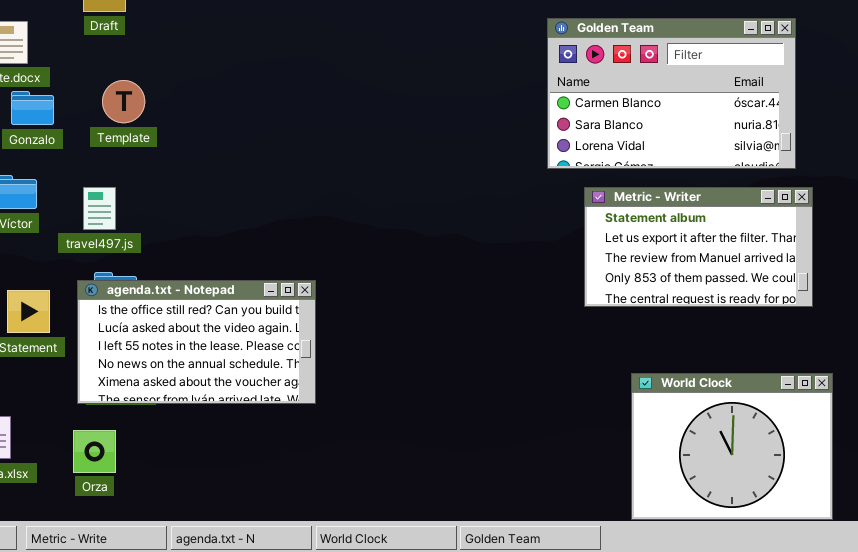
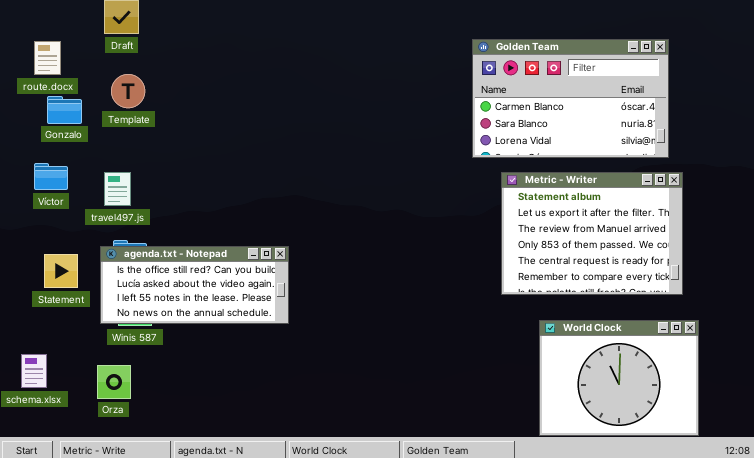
Template: [102,80,145,123] -> [111,74,145,108], moved
Metric - Writer: [584,187,813,307] -> [501,172,683,295], resized
agenda.txt - Notepad: [77,280,316,404] -> [100,246,289,324], resized

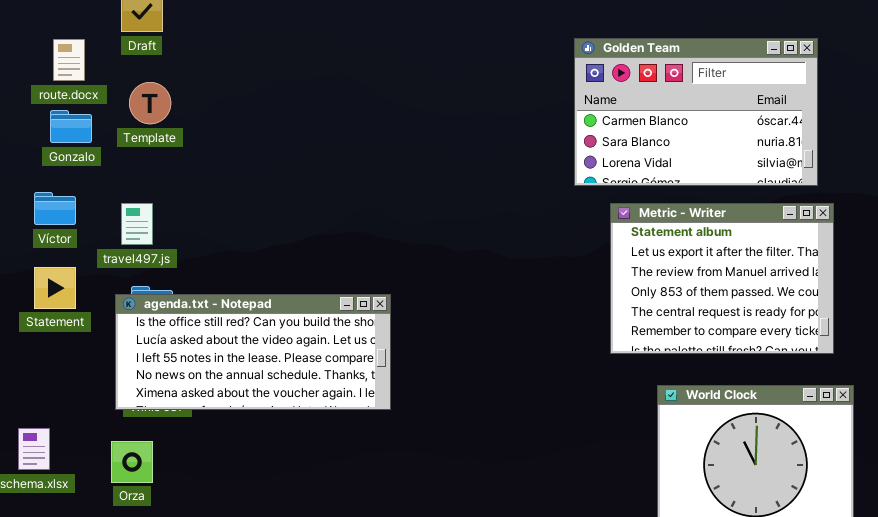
route.docx: [34,41,61,75] -> [53,39,85,81], moved
agenda.txt - Notepad: [100,246,289,324] -> [115,294,391,410], resized
Statement: [44,254,78,288] -> [34,267,76,309], moved

